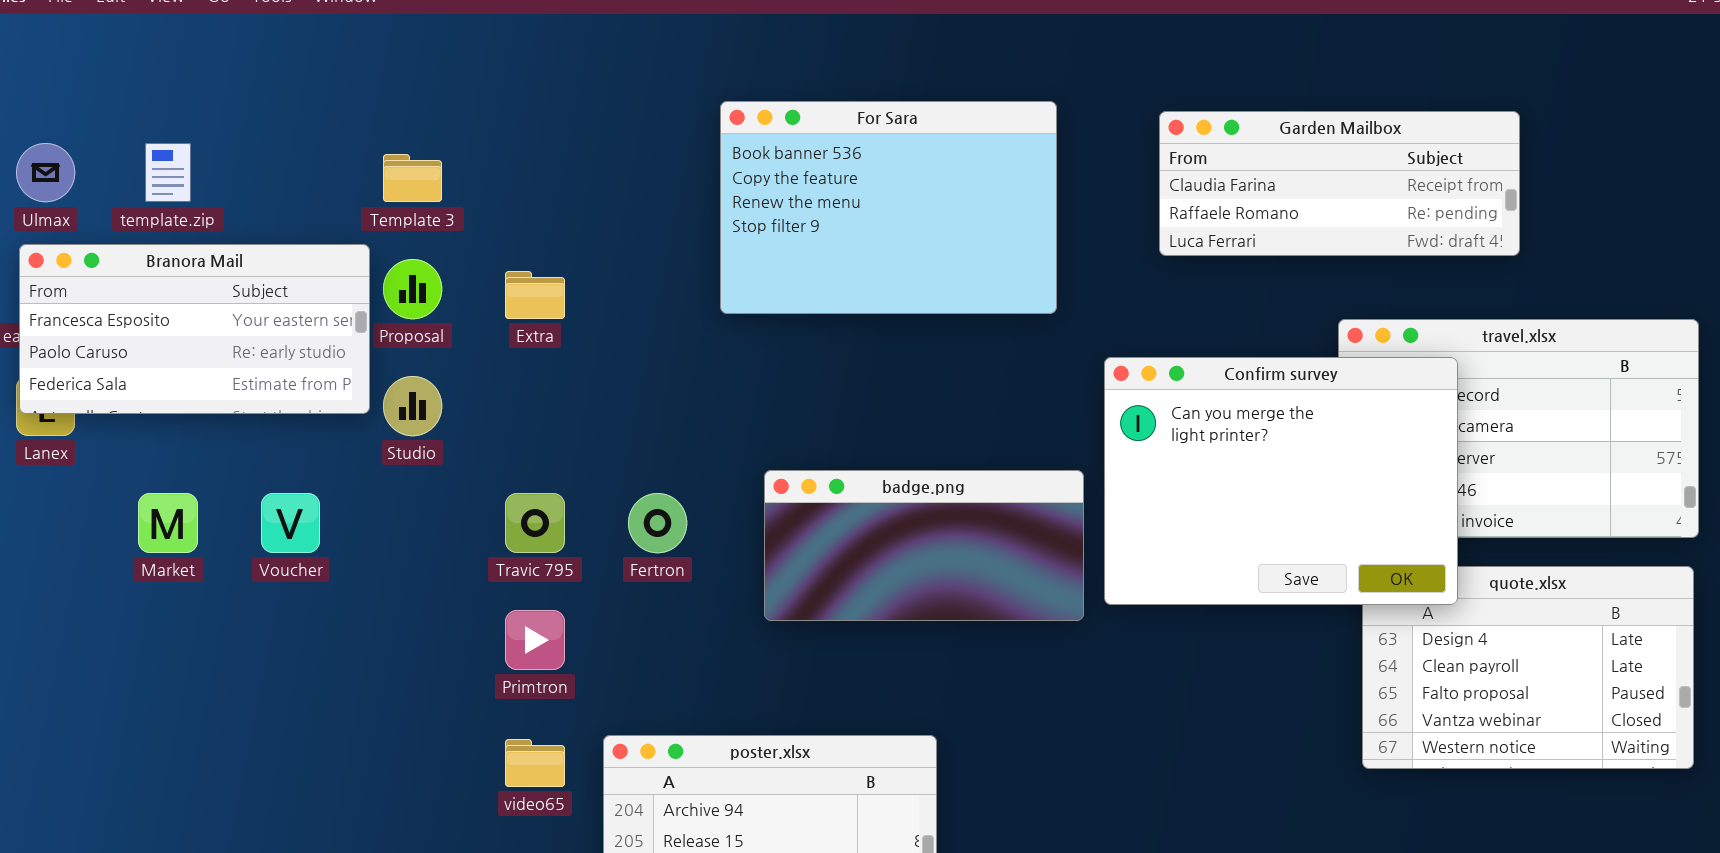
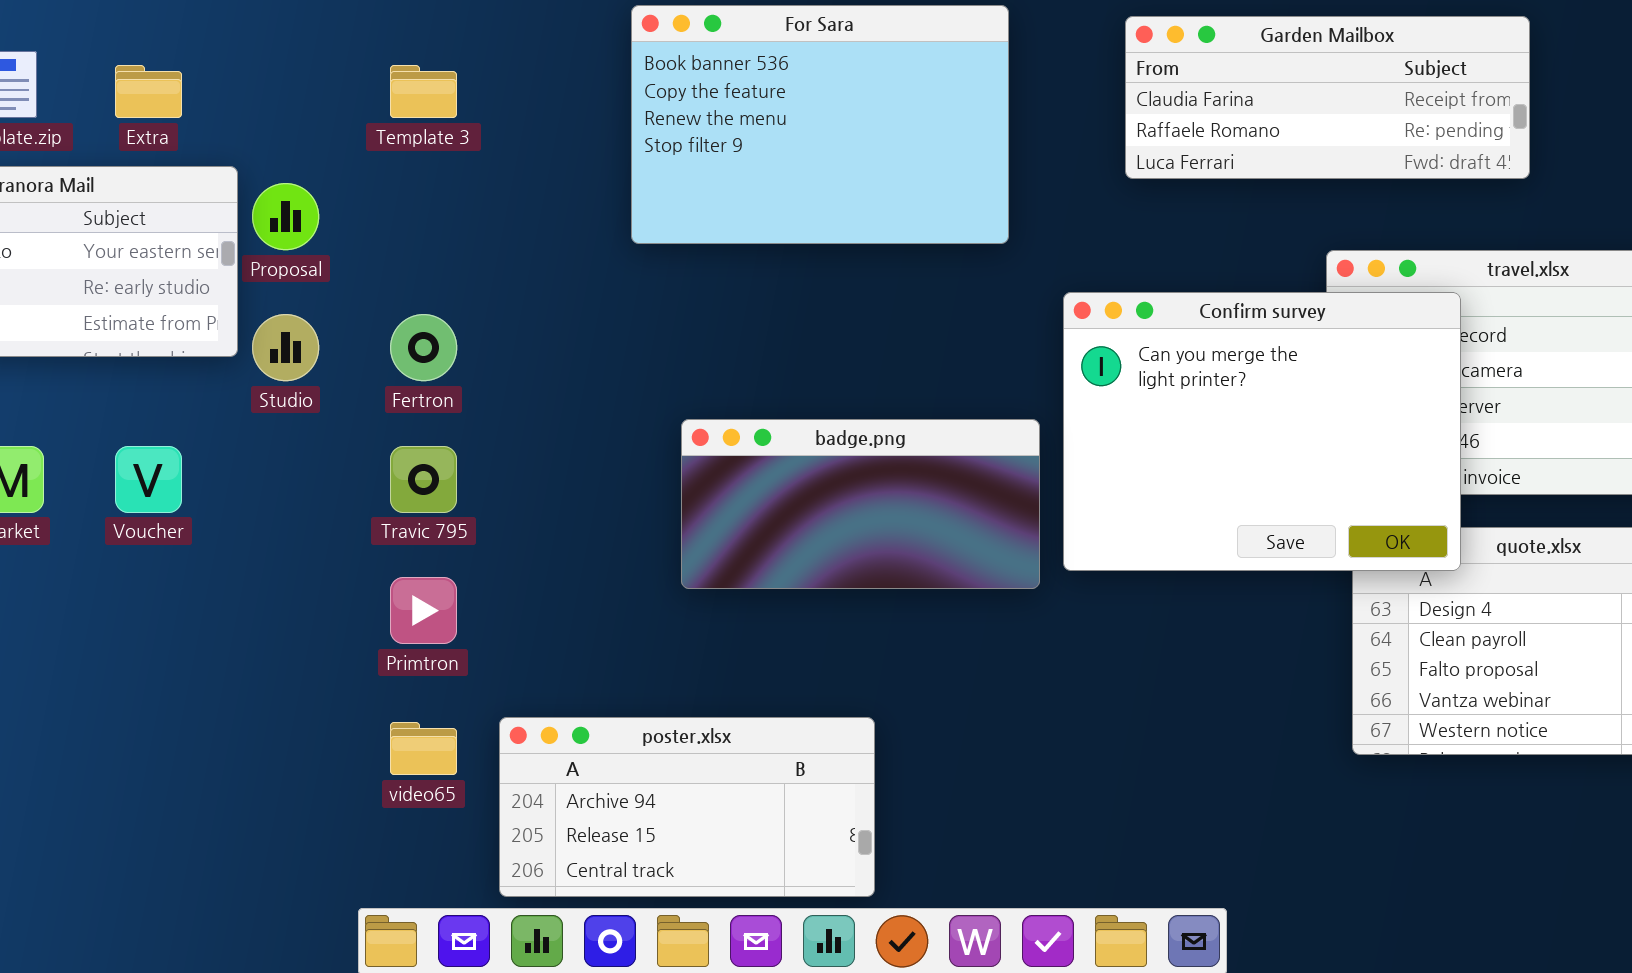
Template 3: [383,154,442,202] -> [390,65,457,118], moved
Extra: [505,271,565,319] -> [115,65,182,118], moved
Fertron: [628,493,687,553] -> [390,314,457,381], moved

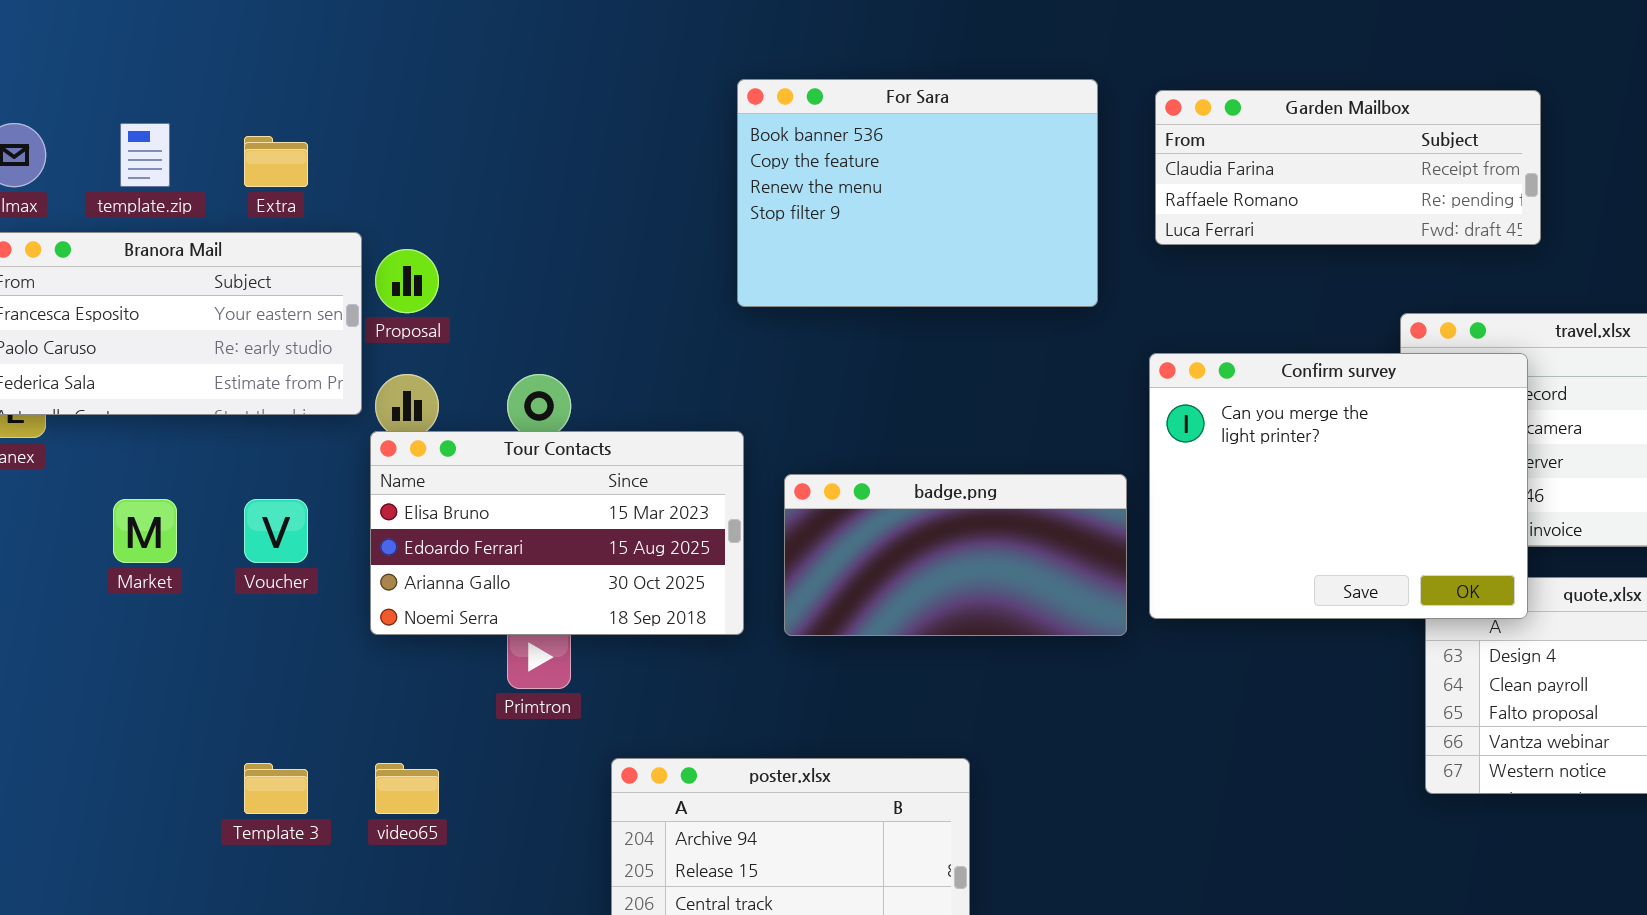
Garden Mailbox: [1125,16,1530,179] -> [1155,90,1541,245], moved
Template 3: [390,65,457,118] -> [244,763,308,814], moved
Tour Contacts: none -> [370,431,744,635], opened
video65: [390,722,457,775] -> [375,763,439,814], moved

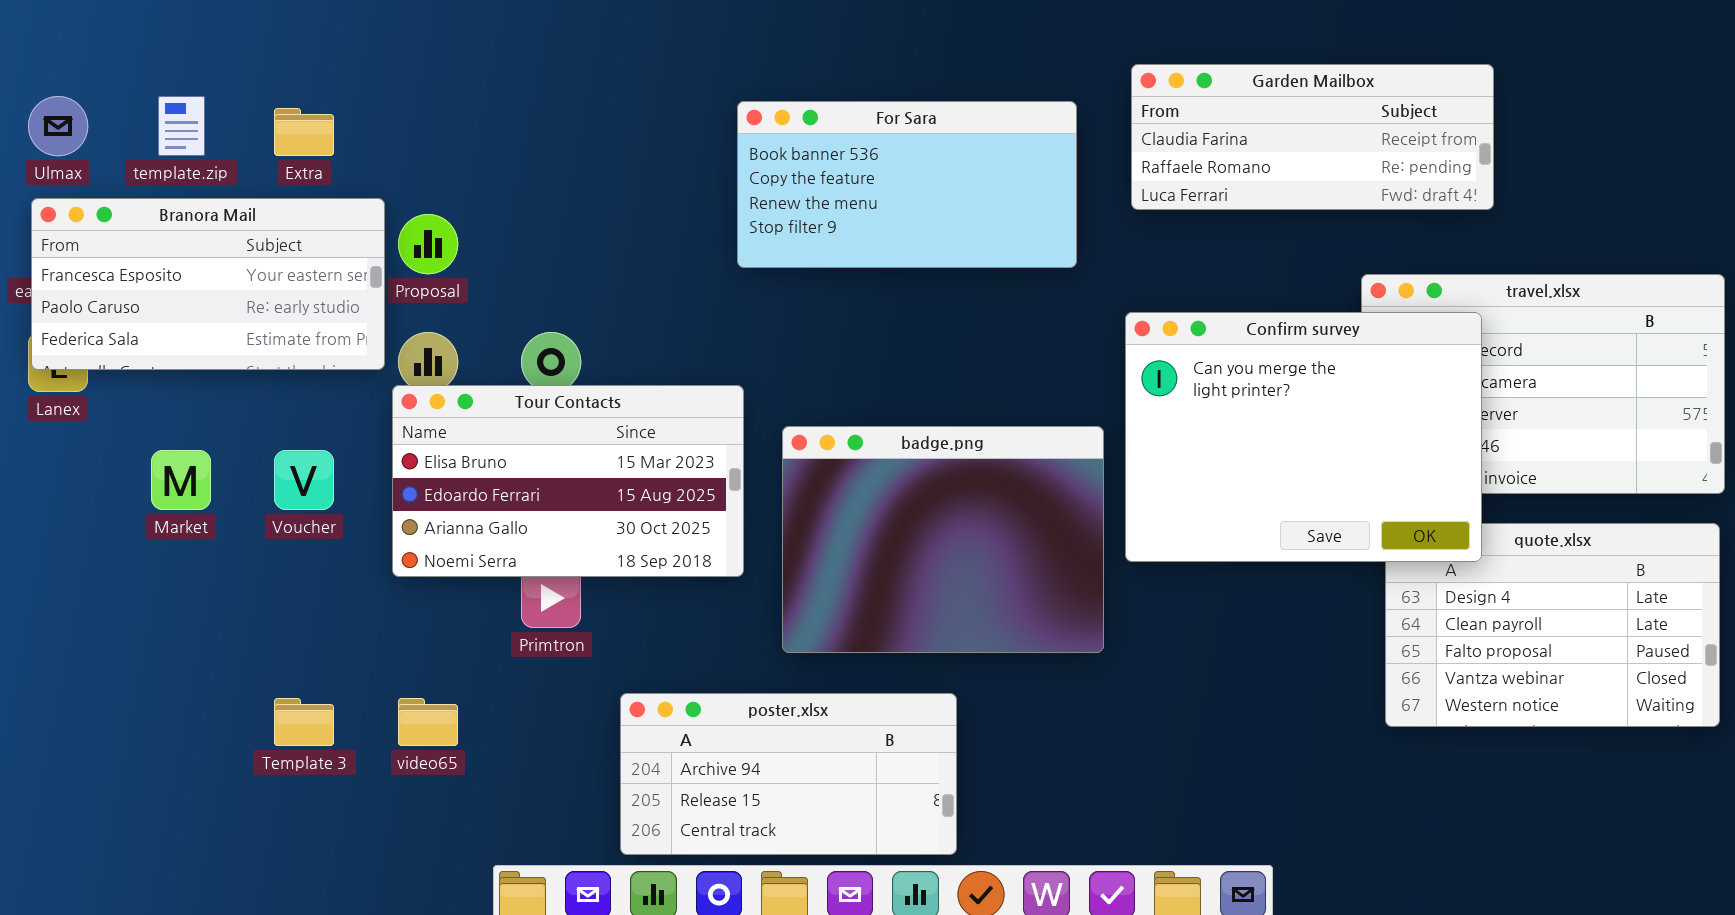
For Sara: [737,79,1098,307] -> [737,101,1077,268], resized
badge.png: [784,474,1127,636] -> [782,426,1104,653], resized

